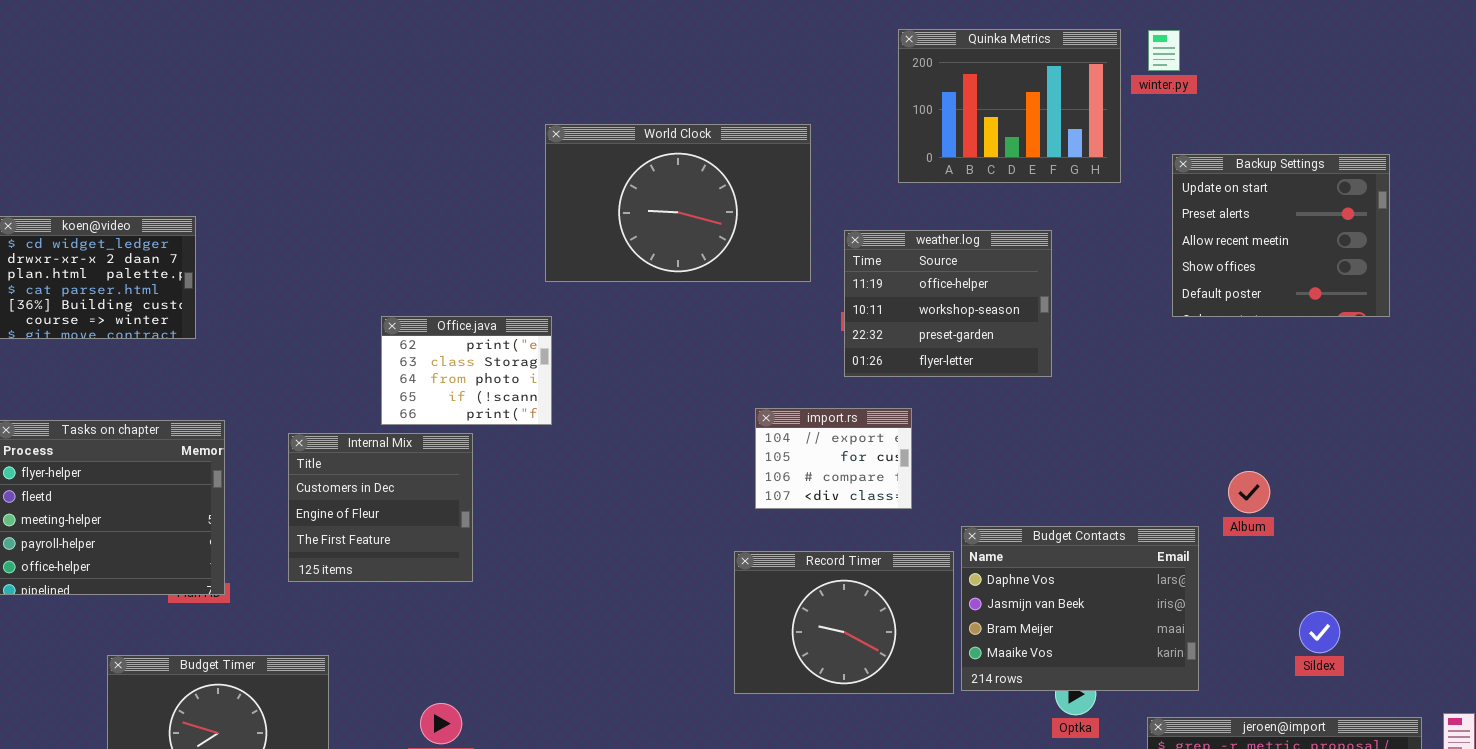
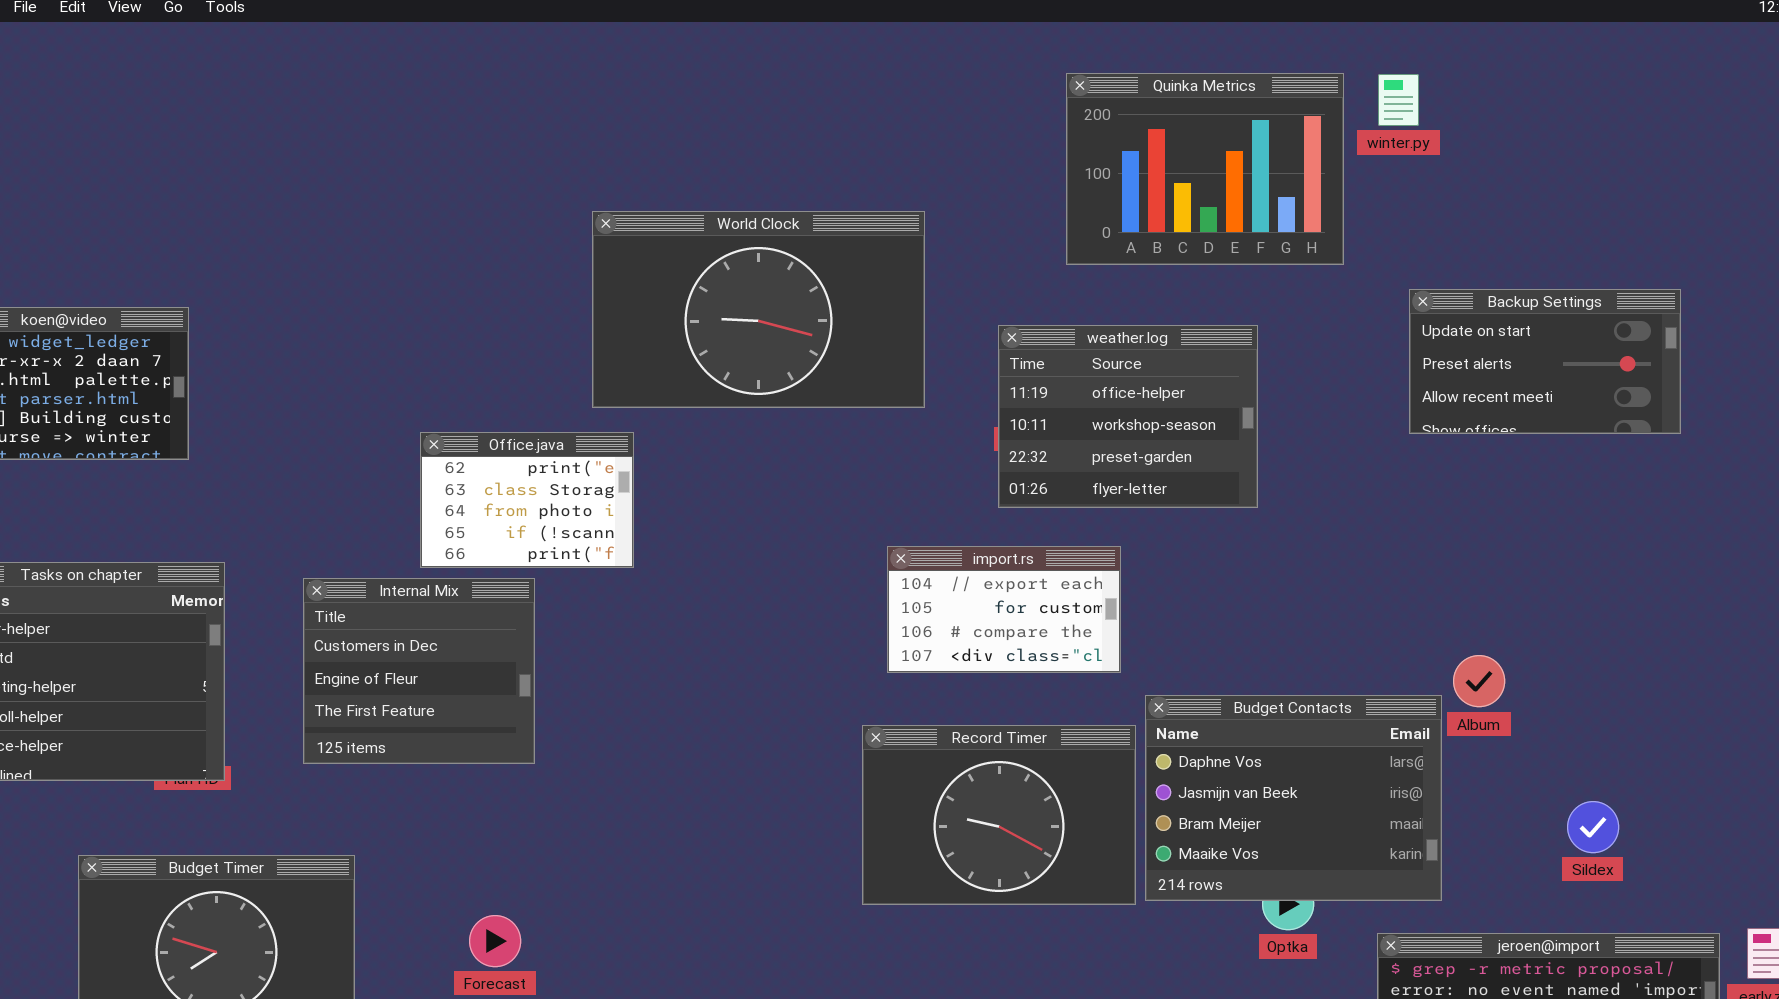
World Clock: [545,124,811,282] -> [592,211,925,408], moved
Backup Settings: [1172,154,1390,317] -> [1409,289,1681,434], resized
import.rs: [755,408,912,509] -> [887,546,1121,673], resized
Album: [1228,471,1270,513] -> [1453,655,1505,707], moved

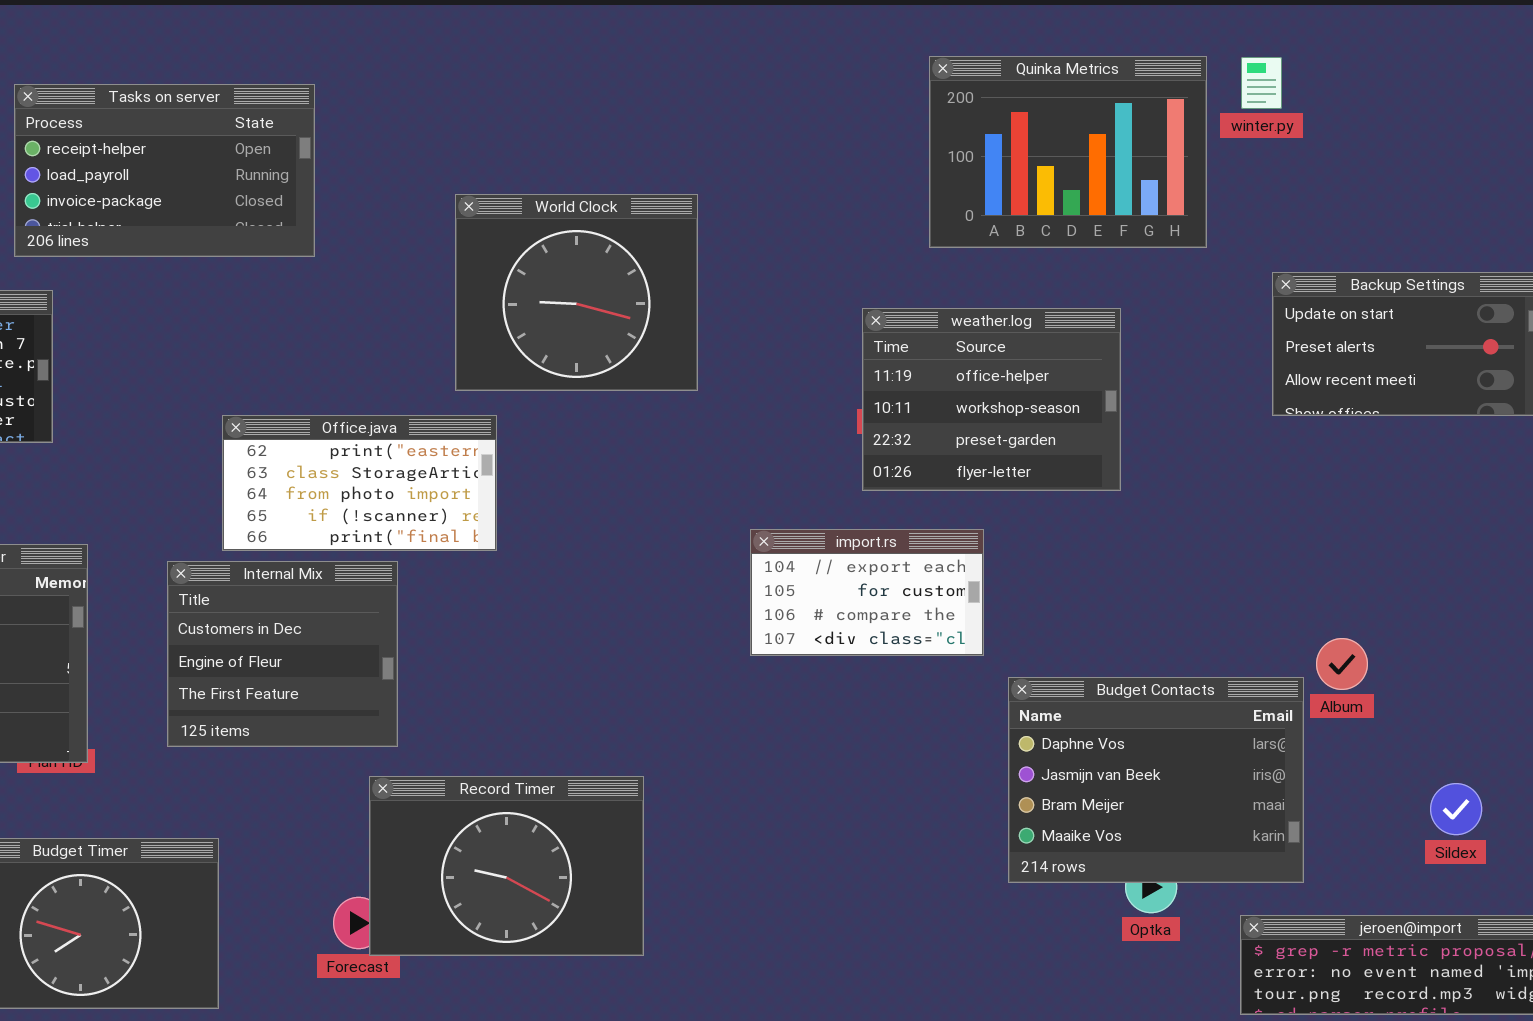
Tasks on server: none -> [14,84,315,257], opened
World Clock: [592,211,925,408] -> [455,194,698,391], resized
Office.java: [420,432,634,568] -> [222,415,497,551], resized
Record Timer: [862,725,1136,905] -> [369,776,644,956], moved

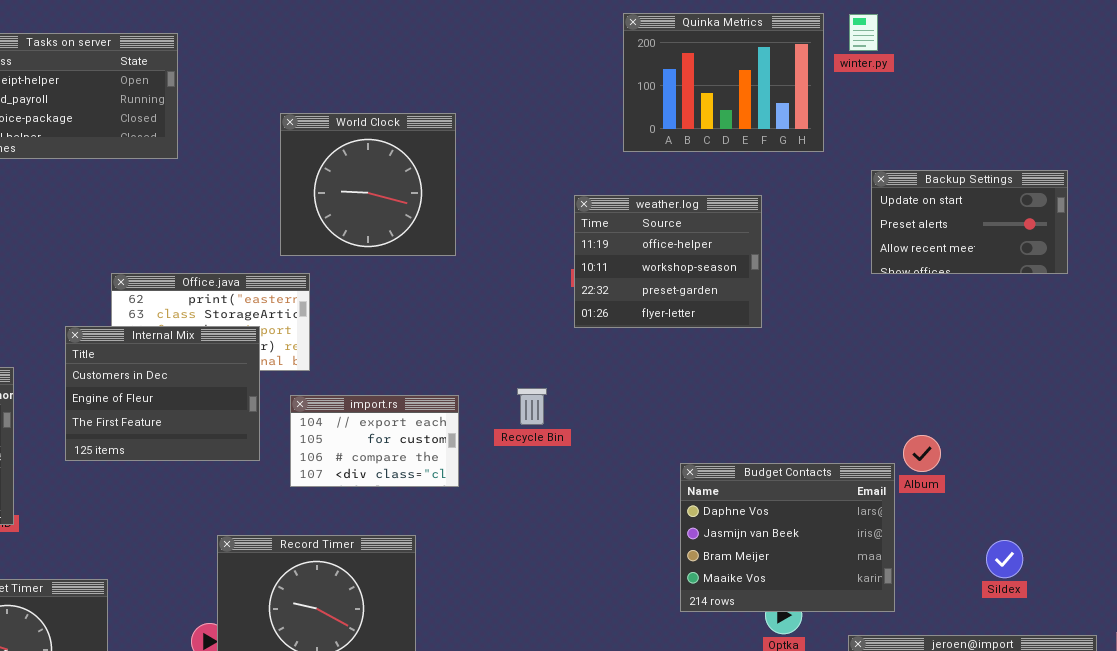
import.rs: [750,529,984,656] -> [290,395,459,487], moved
Internal Mix: [167,561,398,747] -> [65,326,260,461], moved, resized

